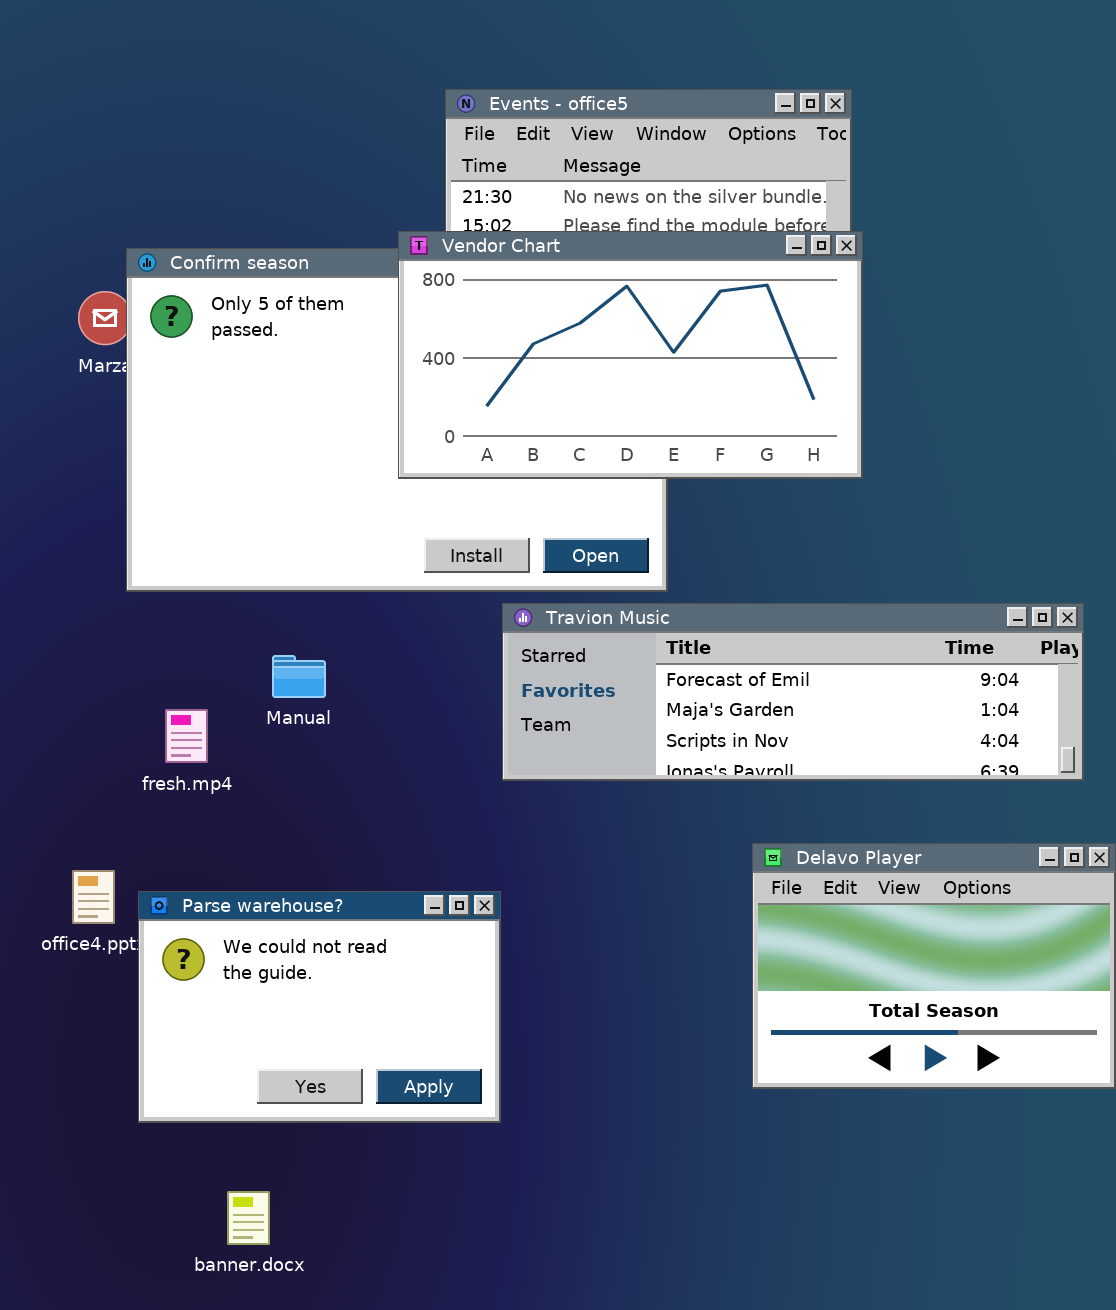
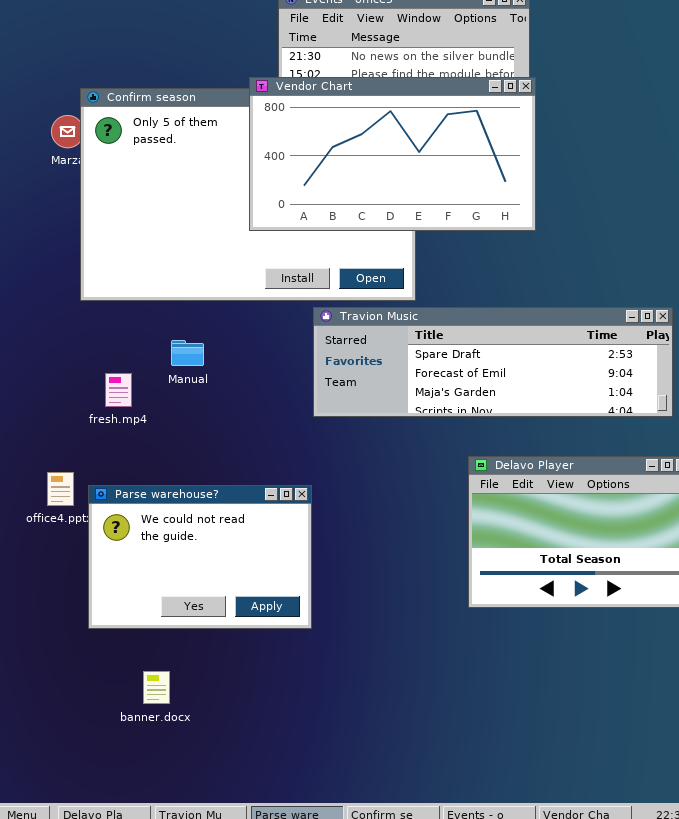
Travion Music: [502,603,1084,781] -> [313,307,673,417], scrolled up 1 row

